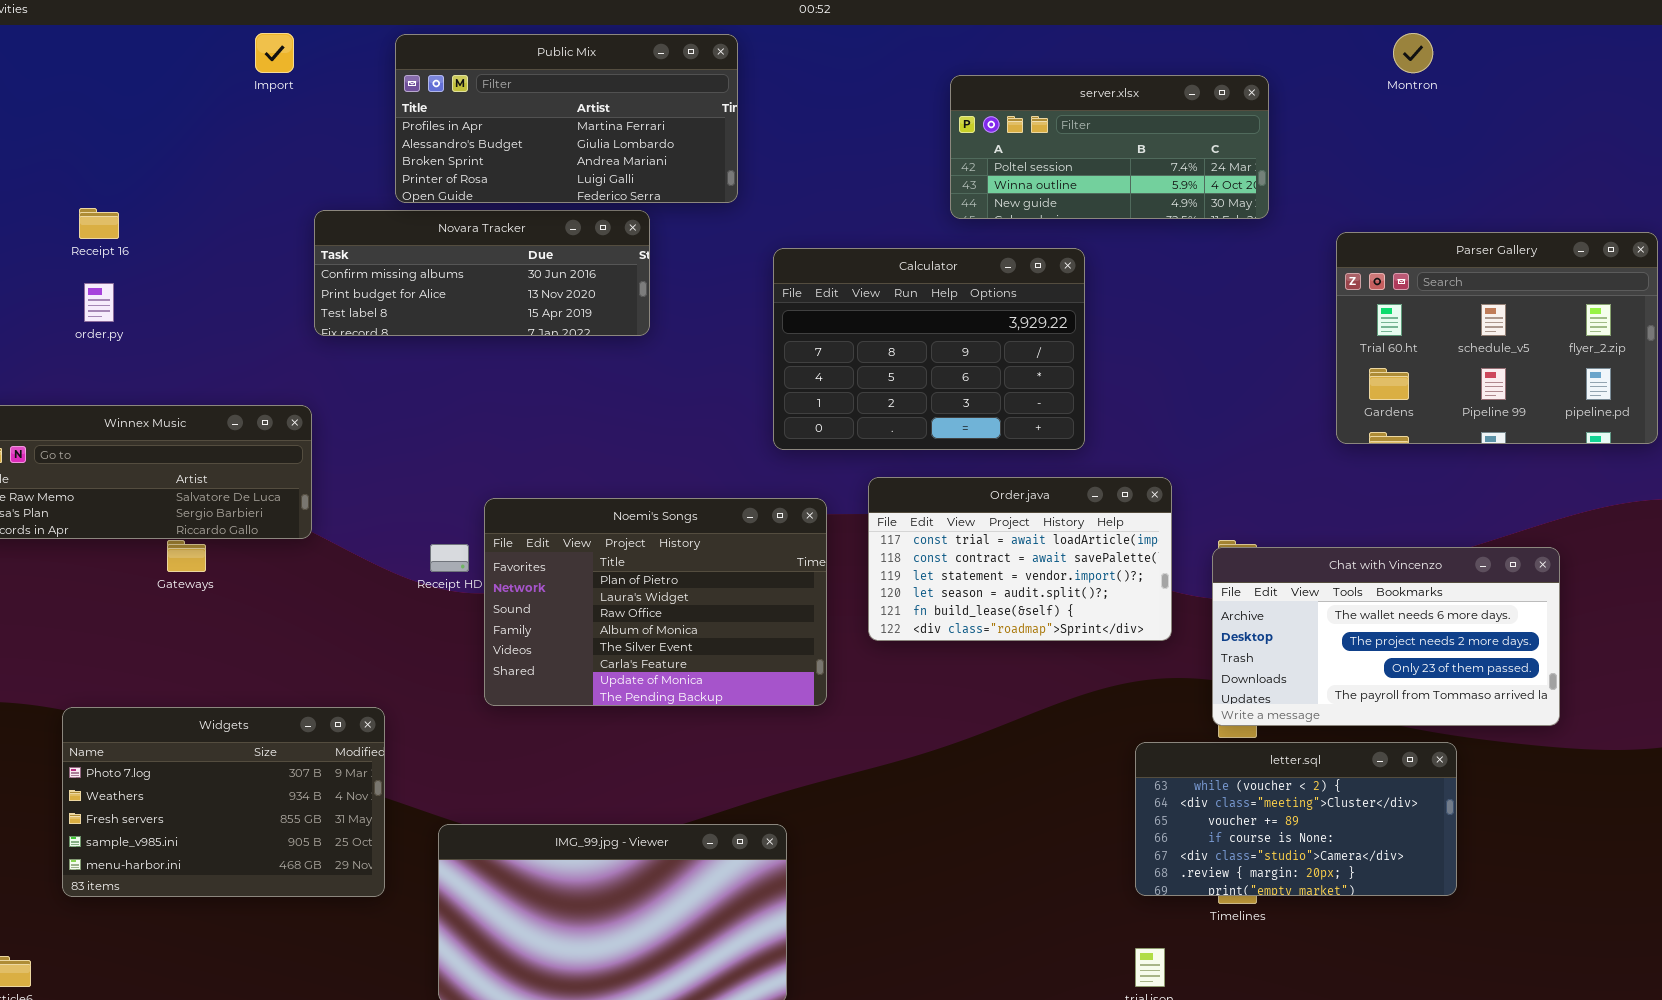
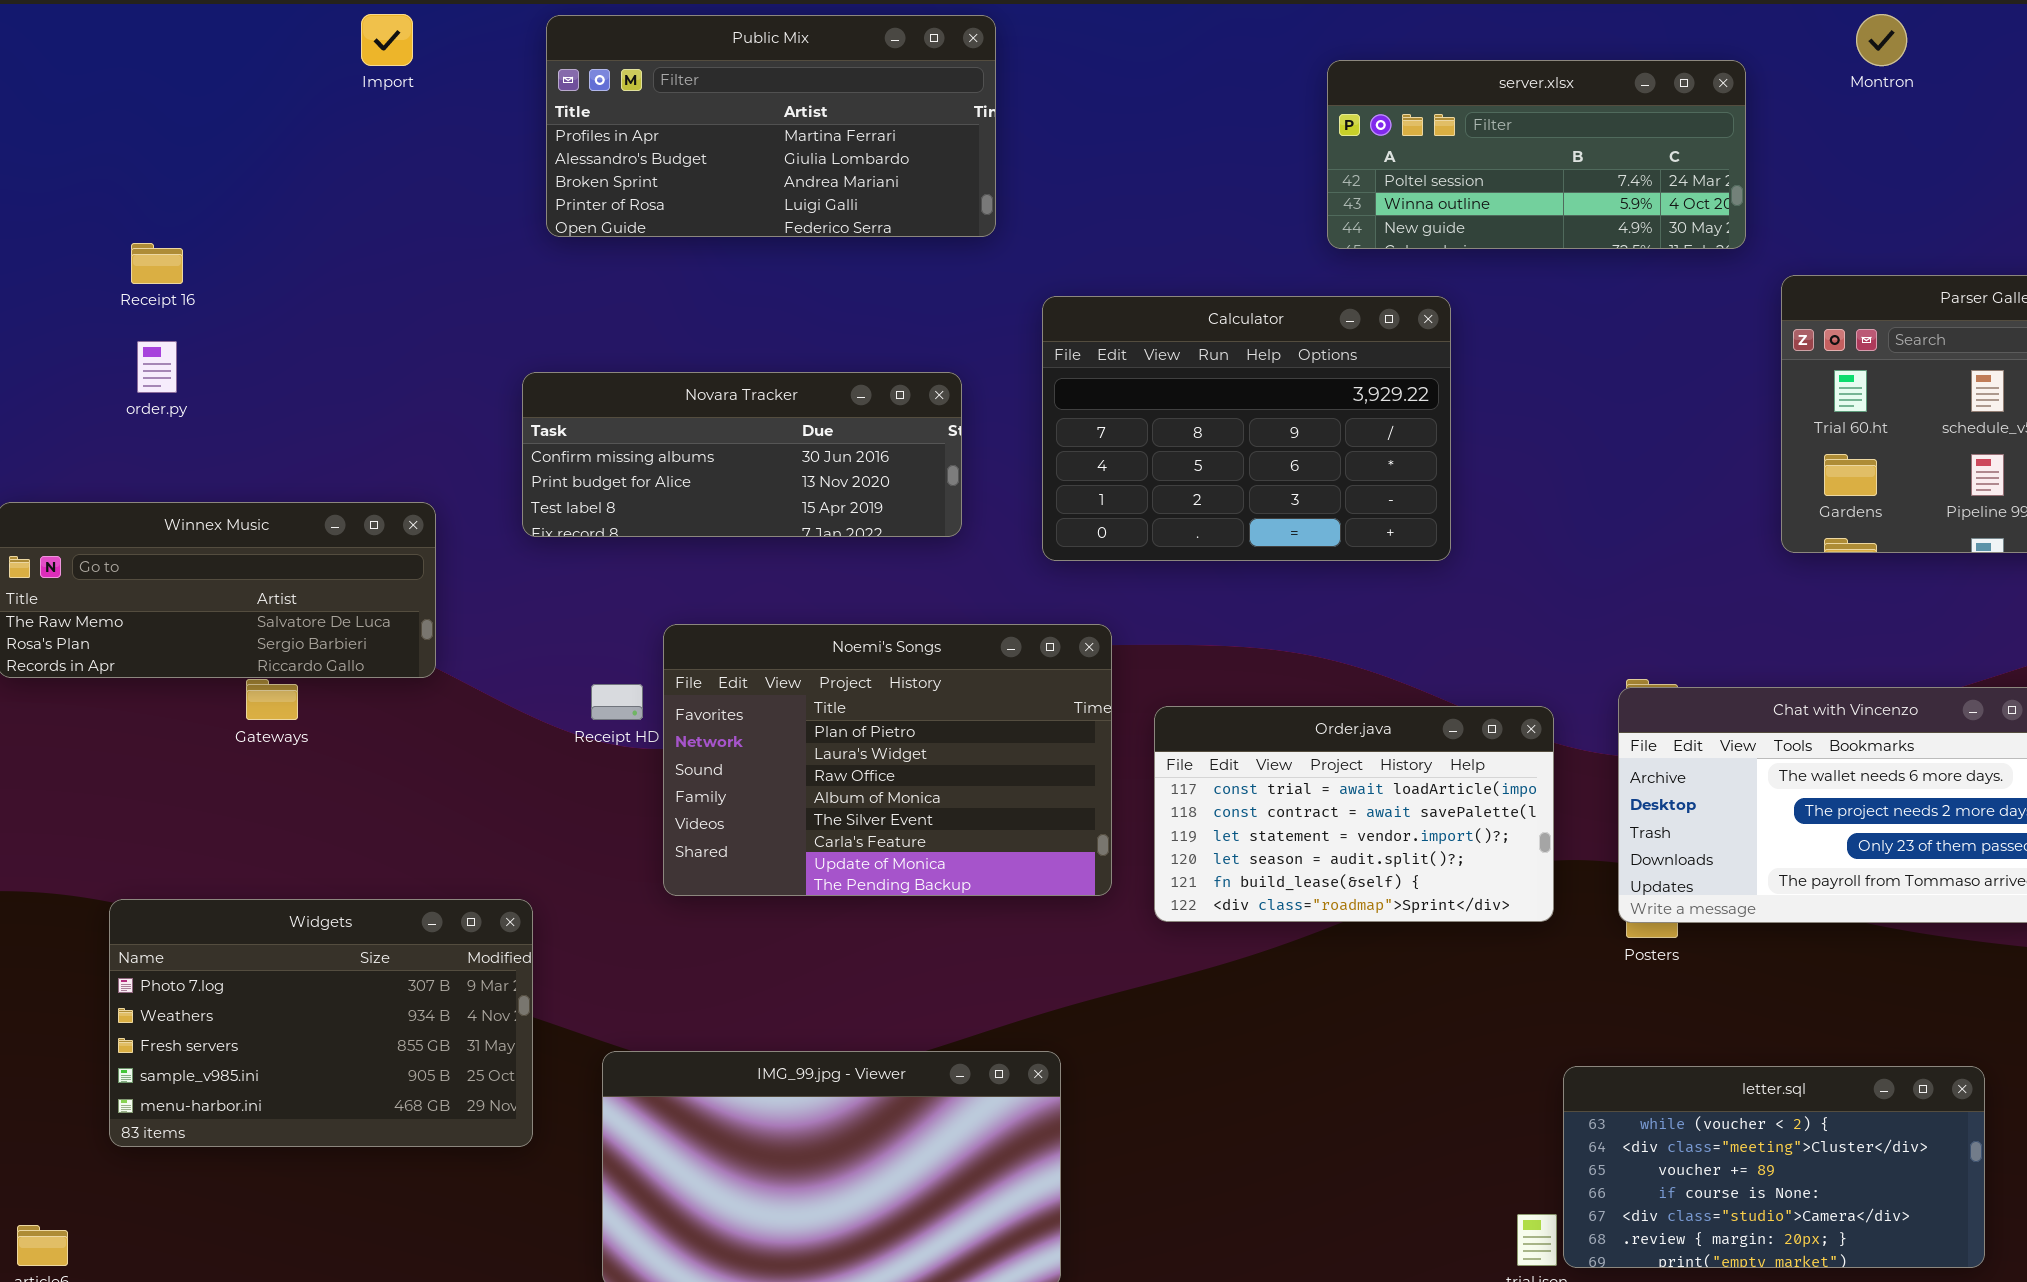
server.xlsx: [950,75,1269,219] -> [1327,60,1746,249], moved
Novara Tracker: [314,210,650,336] -> [522,372,962,537], moved
Order.java: [868,477,1172,641] -> [1154,706,1554,922], moved
letter.sql: [1135,742,1457,896] -> [1563,1066,1985,1268], moved

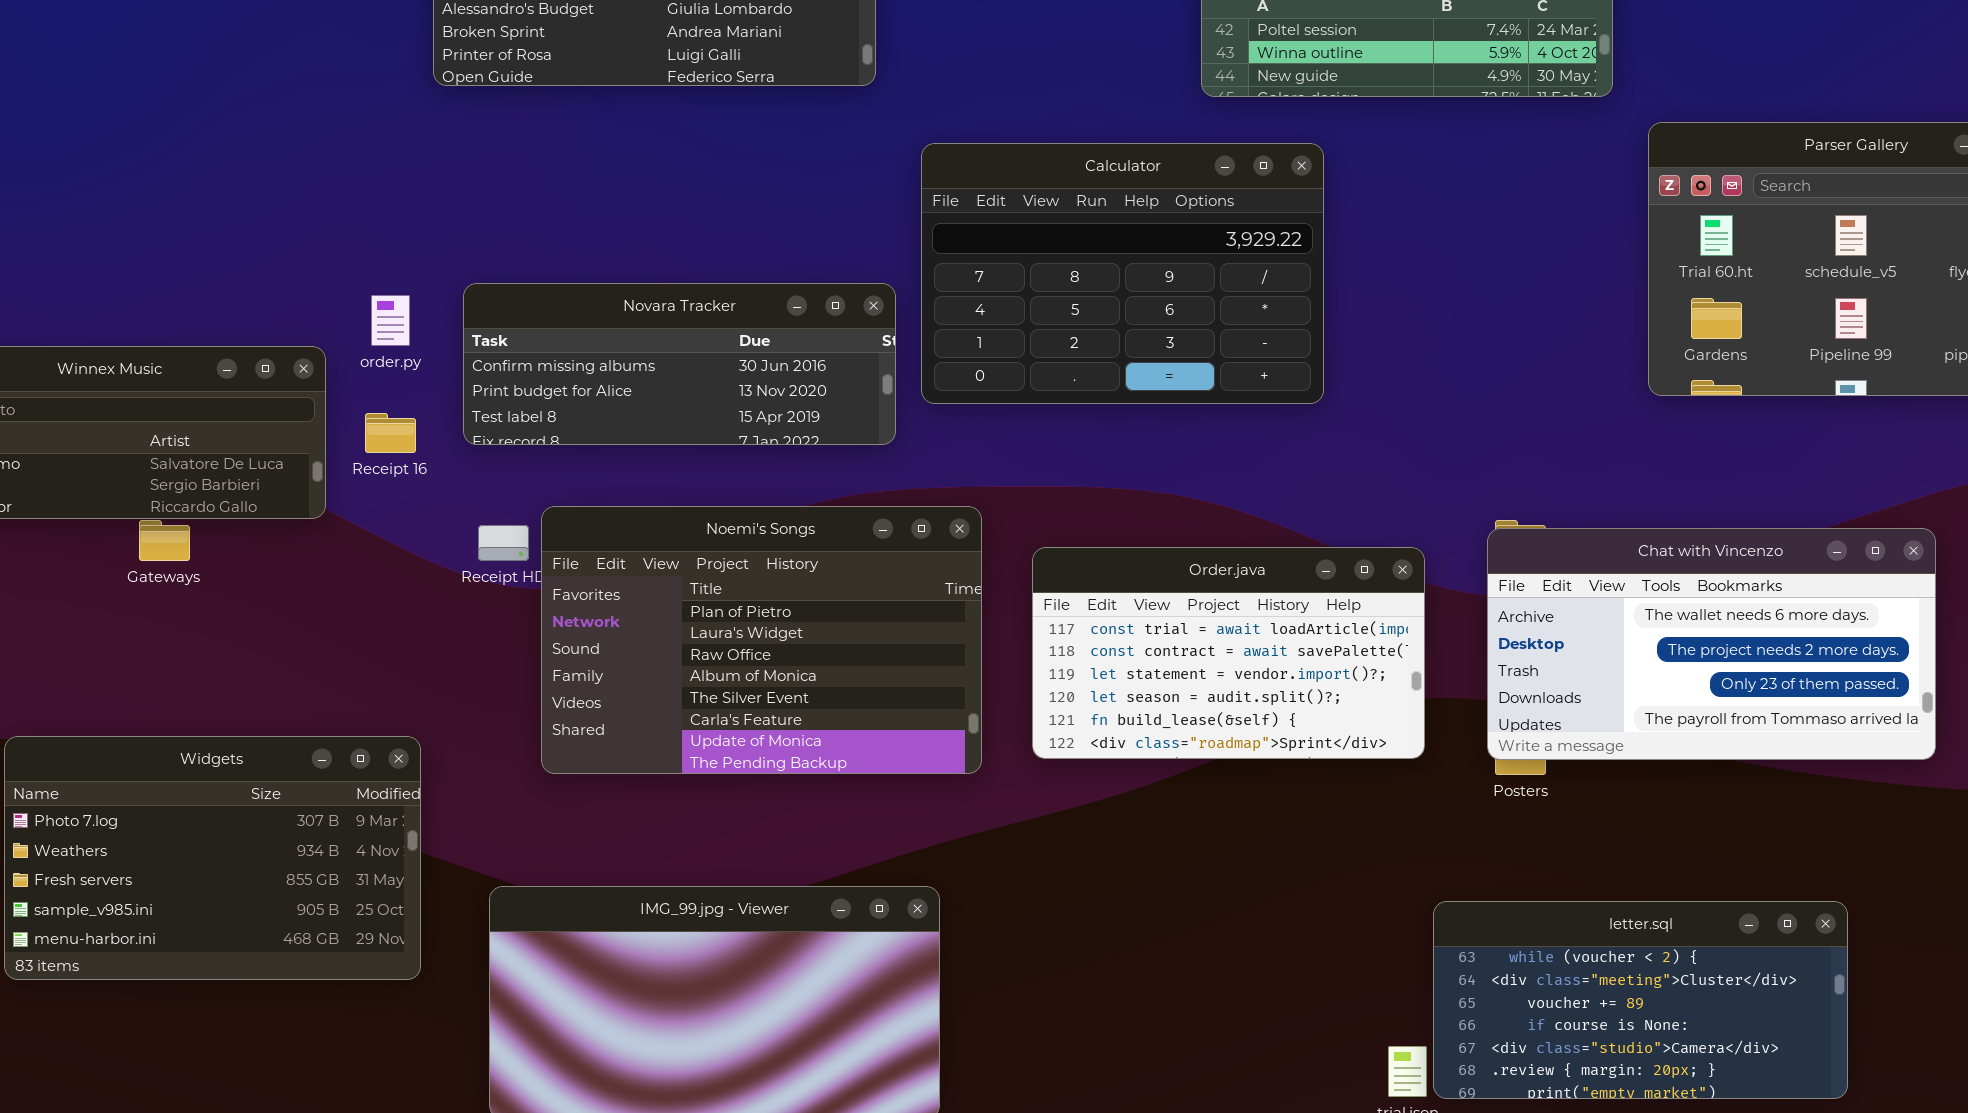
Receipt 16: [131,243,183,284] -> [365,413,416,453], moved
order.py: [137,341,177,393] -> [371,295,410,346], moved
Novara Tracker: [522,372,962,537] -> [463,283,896,445], moved
Noemi's Songs: [663,624,1112,896] -> [541,506,982,774], moved

